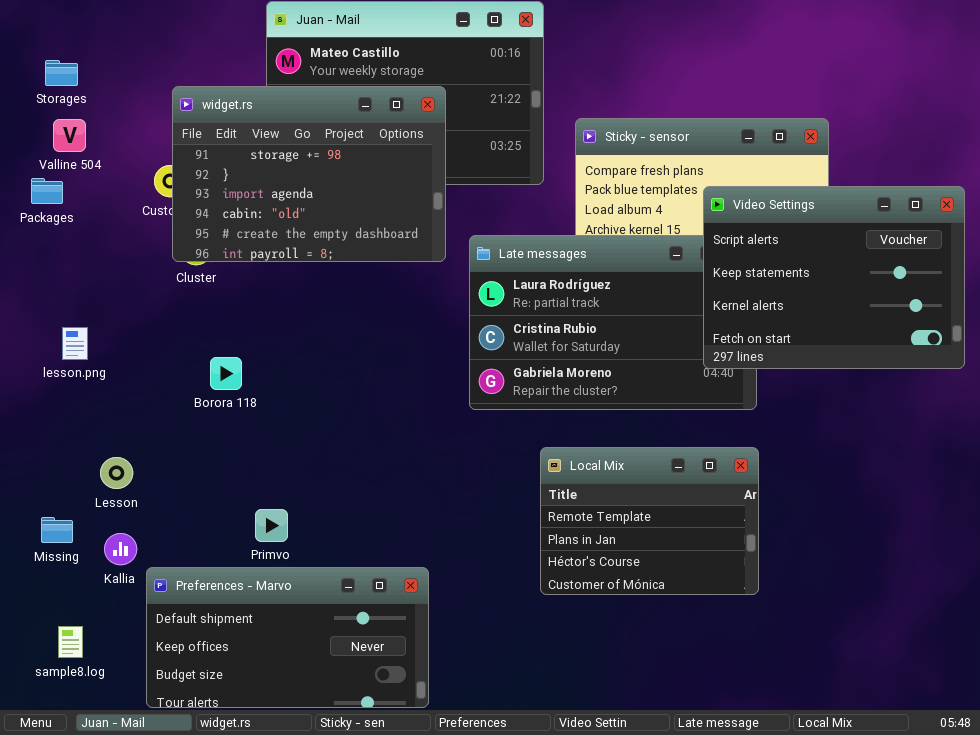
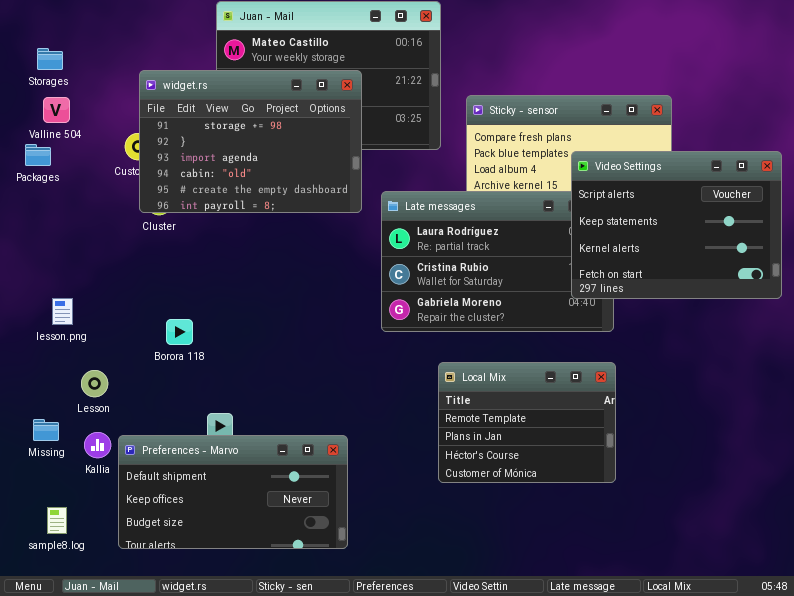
lesson.png: [62,327,88,360] -> [52,298,73,325], moved
Borora 118: [210,357,242,390] -> [166,319,193,345], moved
Preferences - Marvo: [146,567,429,708] -> [118,435,348,549], moved

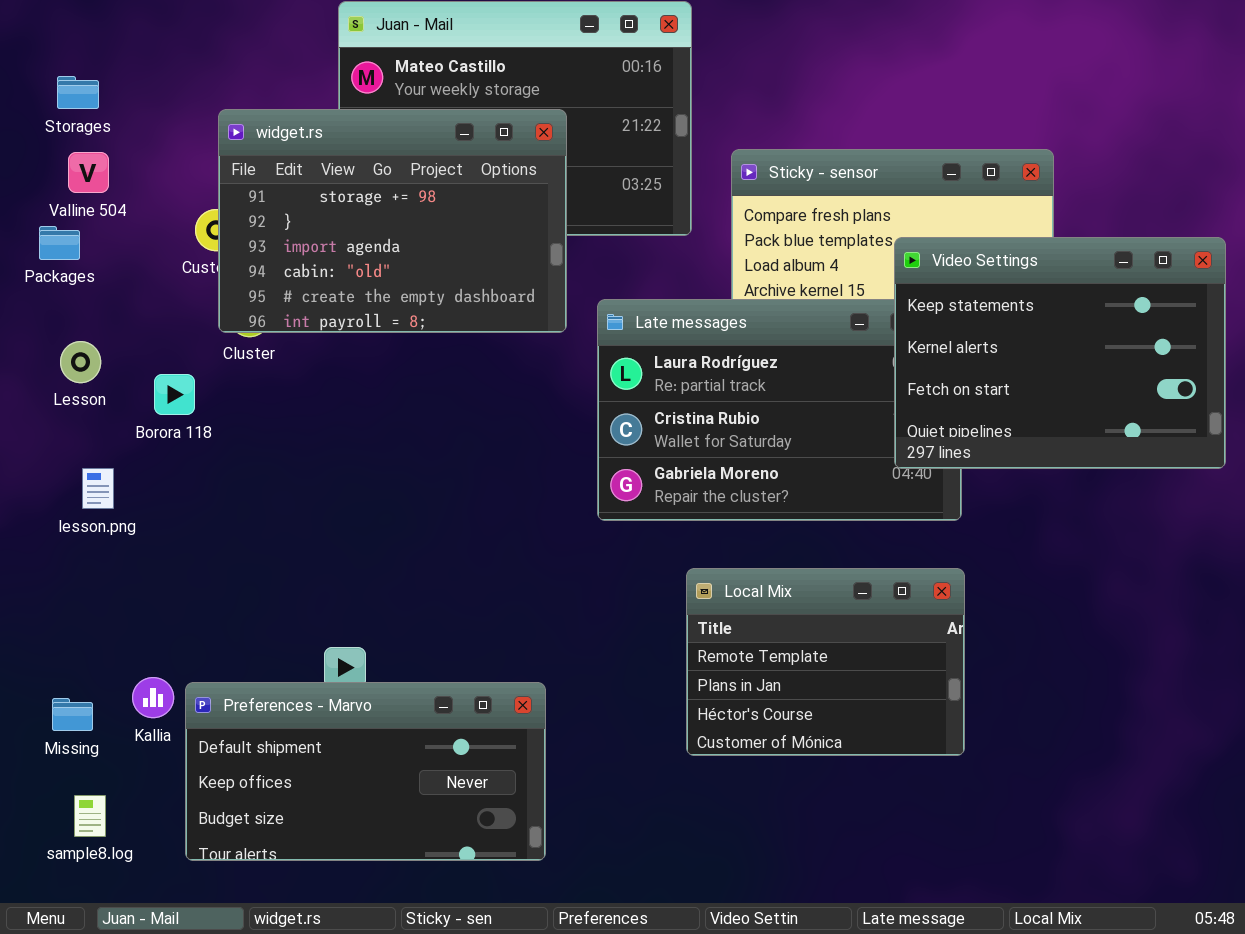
Video Settings: [571,151,782,299] -> [894,237,1226,469], scrolled down 1 row
Borora 118: [166,319,193,345] -> [154,374,195,415], moved
Lesson: [81,370,108,397] -> [60,341,101,383], moved
Missing: [33,419,59,441] -> [52,698,93,731], moved

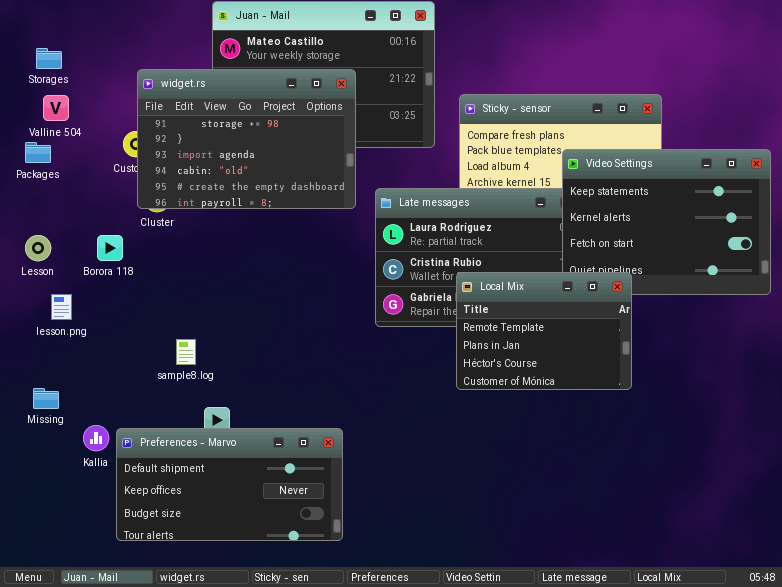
Lesson: [60,341,101,383] -> [25,235,51,261], moved
Local Mix: [686,568,965,756] -> [456,272,632,390], moved
Missing: [52,698,93,731] -> [33,388,59,409], moved
sample8.log: [74,795,106,837] -> [176,339,196,365], moved

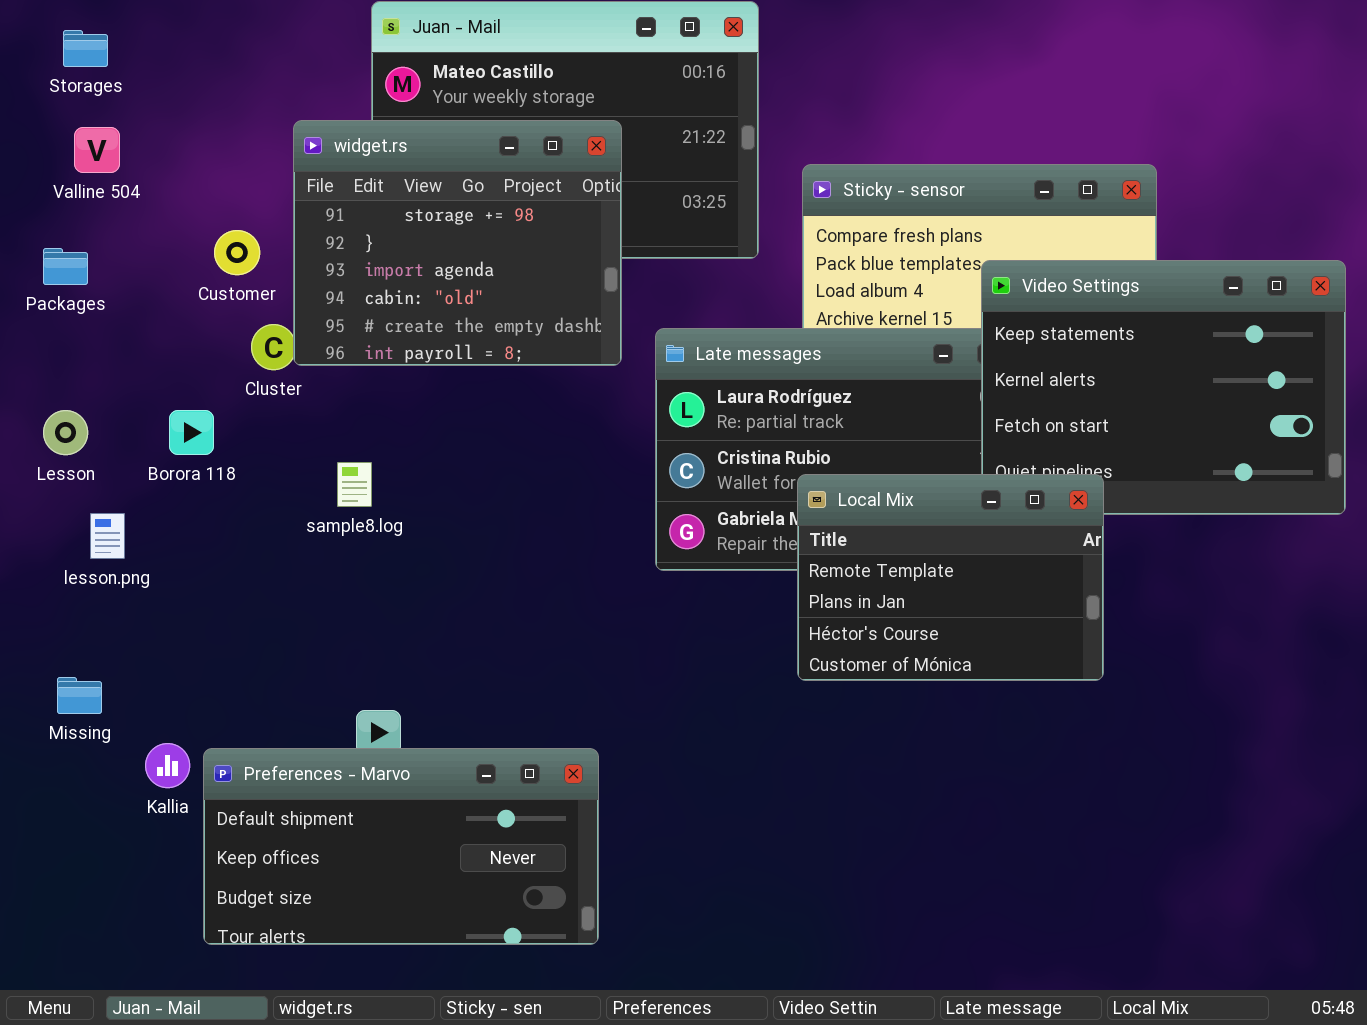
Storages: [36,48,62,69] -> [63,30,108,67], moved
widget.rs: [137,69,356,209] -> [293,120,622,366], resized
Valline 504: [43,95,69,121] -> [74,127,120,173], moved
sample8.log: [176,339,196,365] -> [337,462,372,507], moved

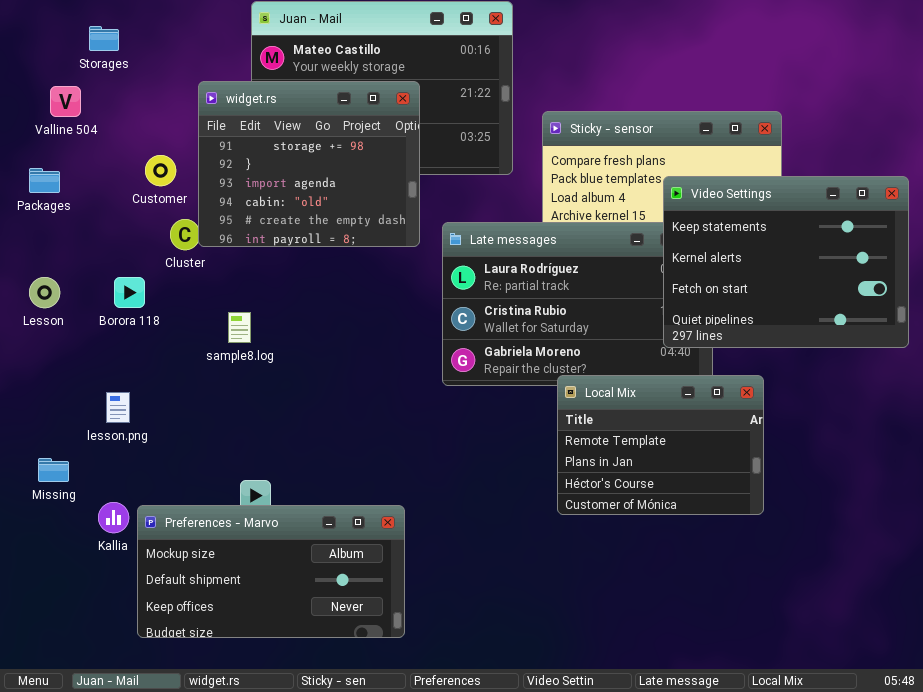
Storages: [63,30,108,67] -> [89,26,119,51], moved
Local Mix: [797,474,1104,681] -> [557,375,764,515], moved
lesson.png: [90,513,125,559] -> [106,392,130,423], moved
Preferences - Marvo: [203,748,599,945] -> [137,505,405,638], scrolled up 1 row

